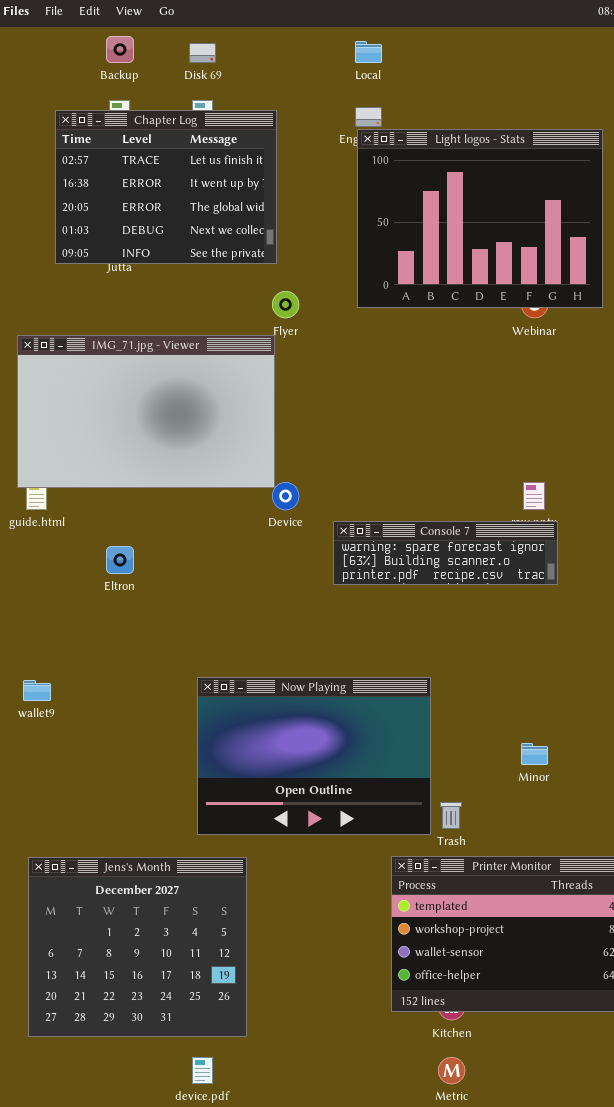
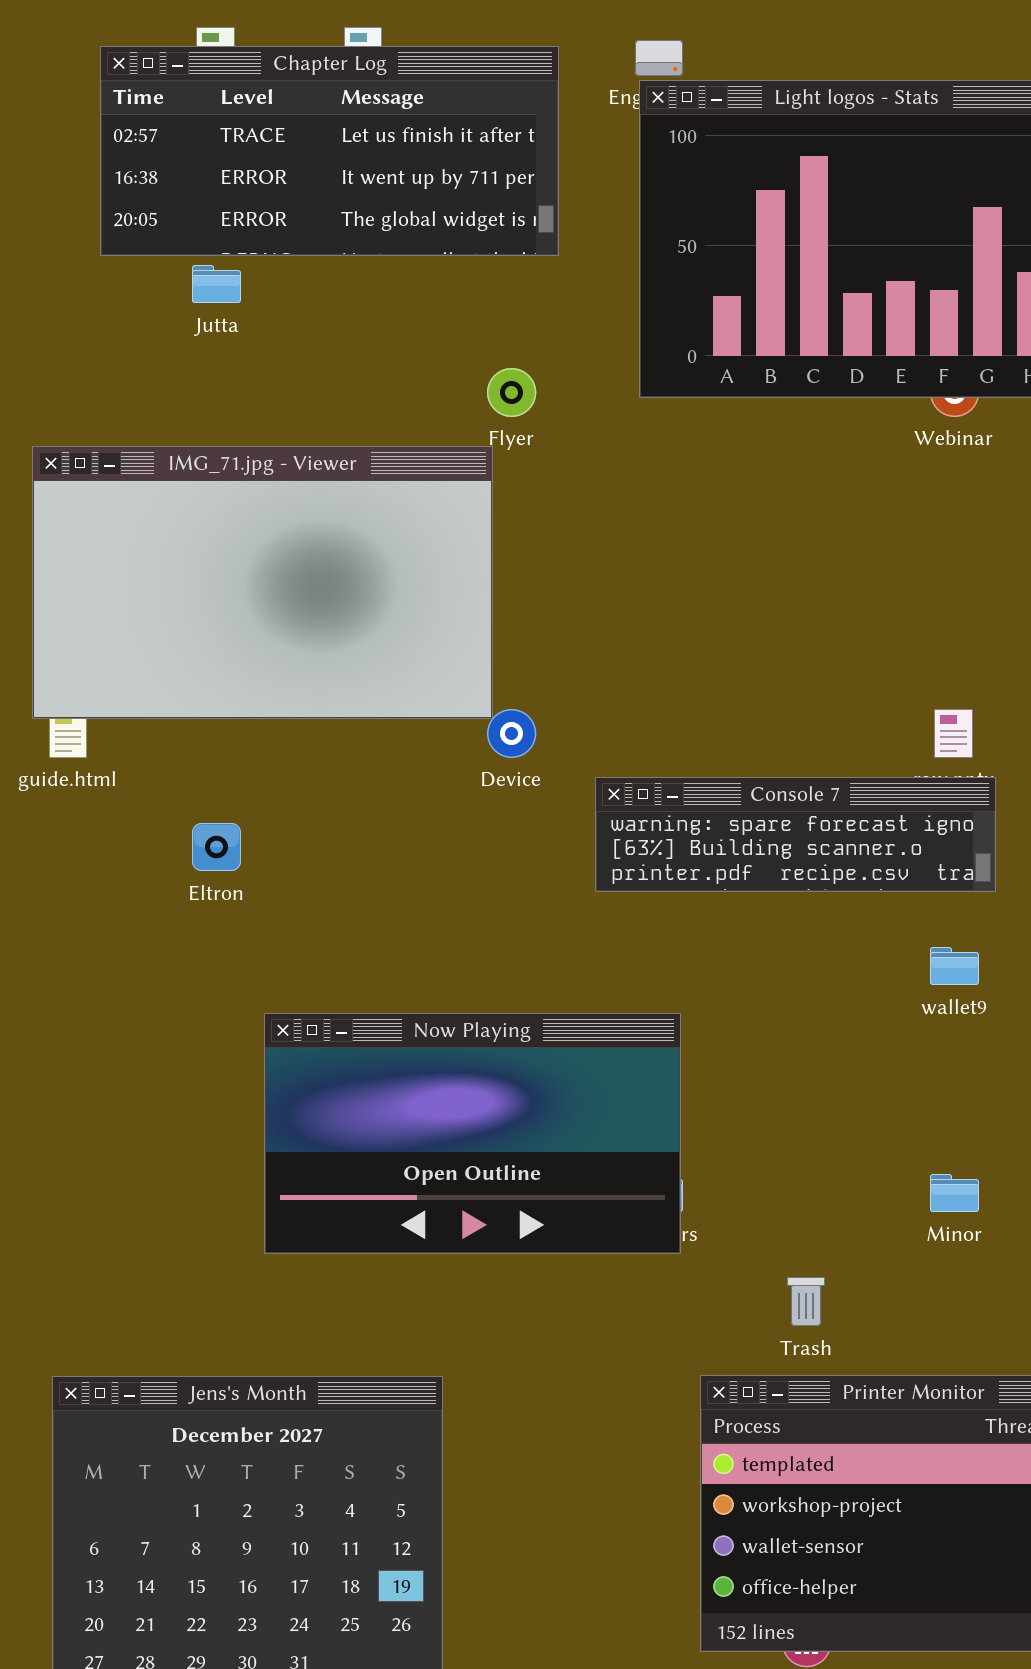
Chapter Log: [55,110,277,264] -> [100,46,559,256], resized
Now Playing: [197,677,431,835] -> [264,1013,681,1254], moved, resized
wallet9: [23,680,51,701] -> [930,947,979,985], moved

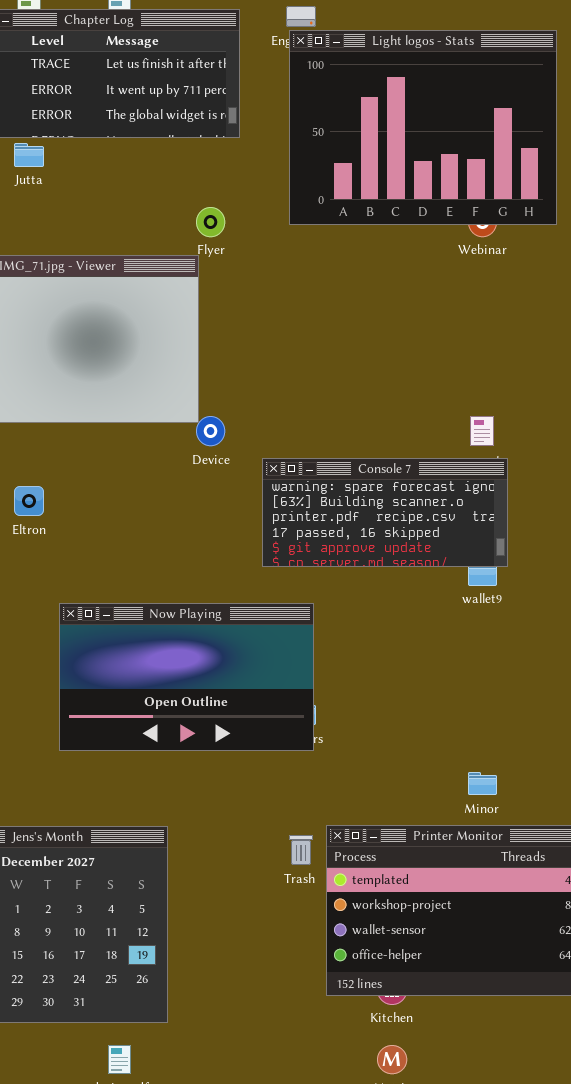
Console 7: [595,777,996,892] -> [262,458,508,567], resized
Minor: [930,1174,979,1212] -> [468,772,497,795], moved
Trash: [787,1277,825,1326] -> [289,835,313,865], moved

